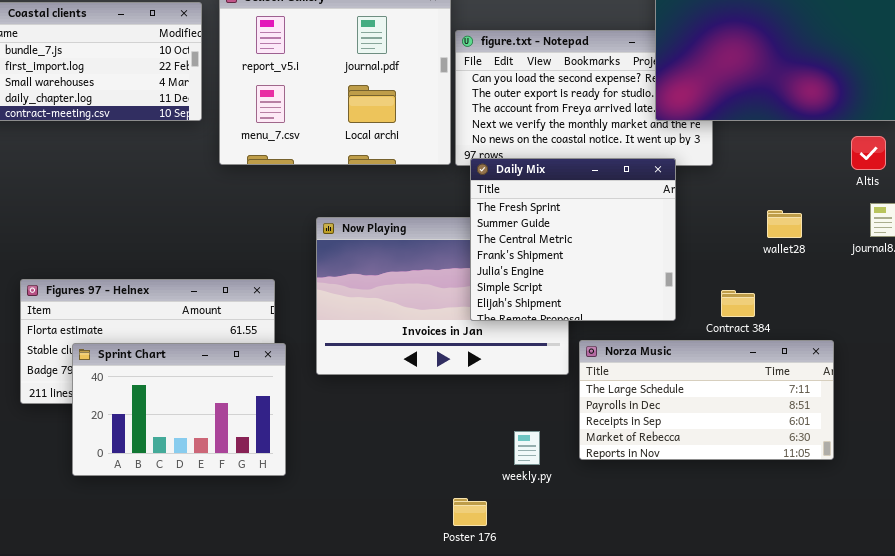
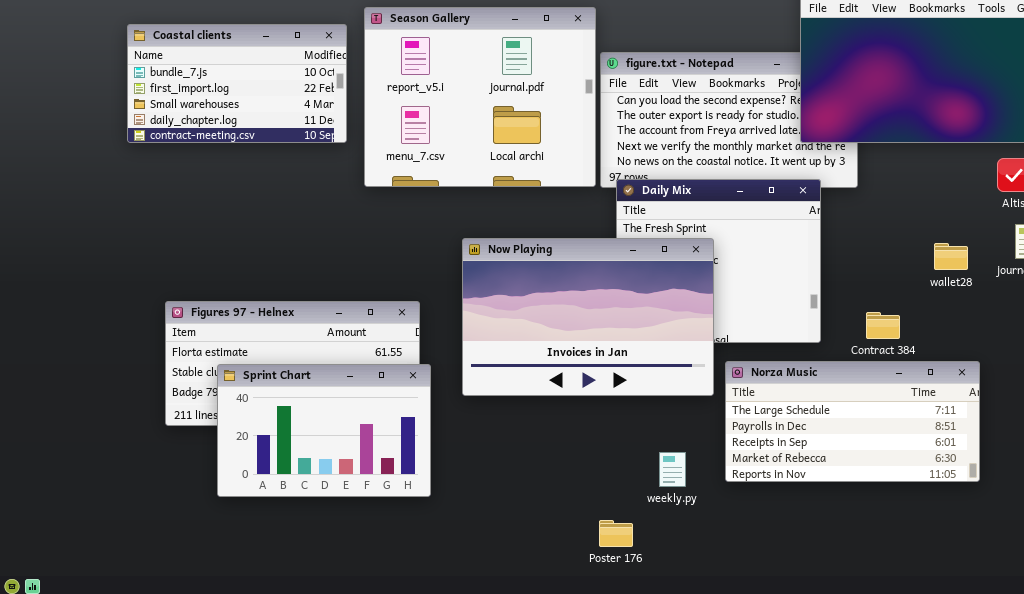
wallet28: [767,210,802,238] -> [934,243,968,270], moved
Now Playing: [316,217,569,375] -> [462,238,714,396], raised

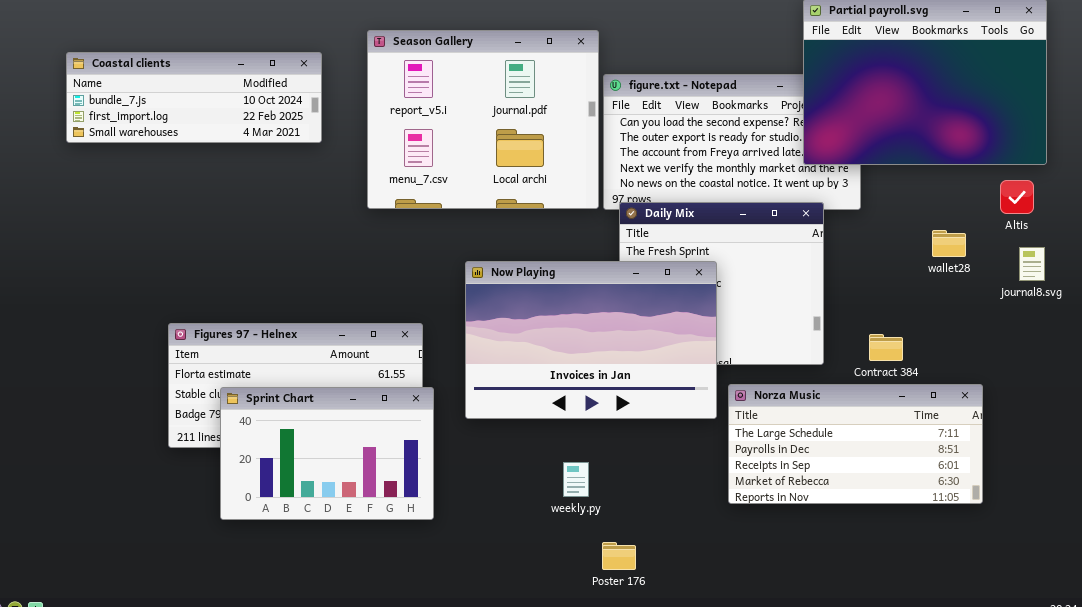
Coastal clients: [127,24,347,143] -> [66,52,322,143], moved, resized
wallet28: [934,243,968,270] -> [932,230,966,257], moved
weekly.py: [659,452,686,487] -> [563,462,589,497], moved

